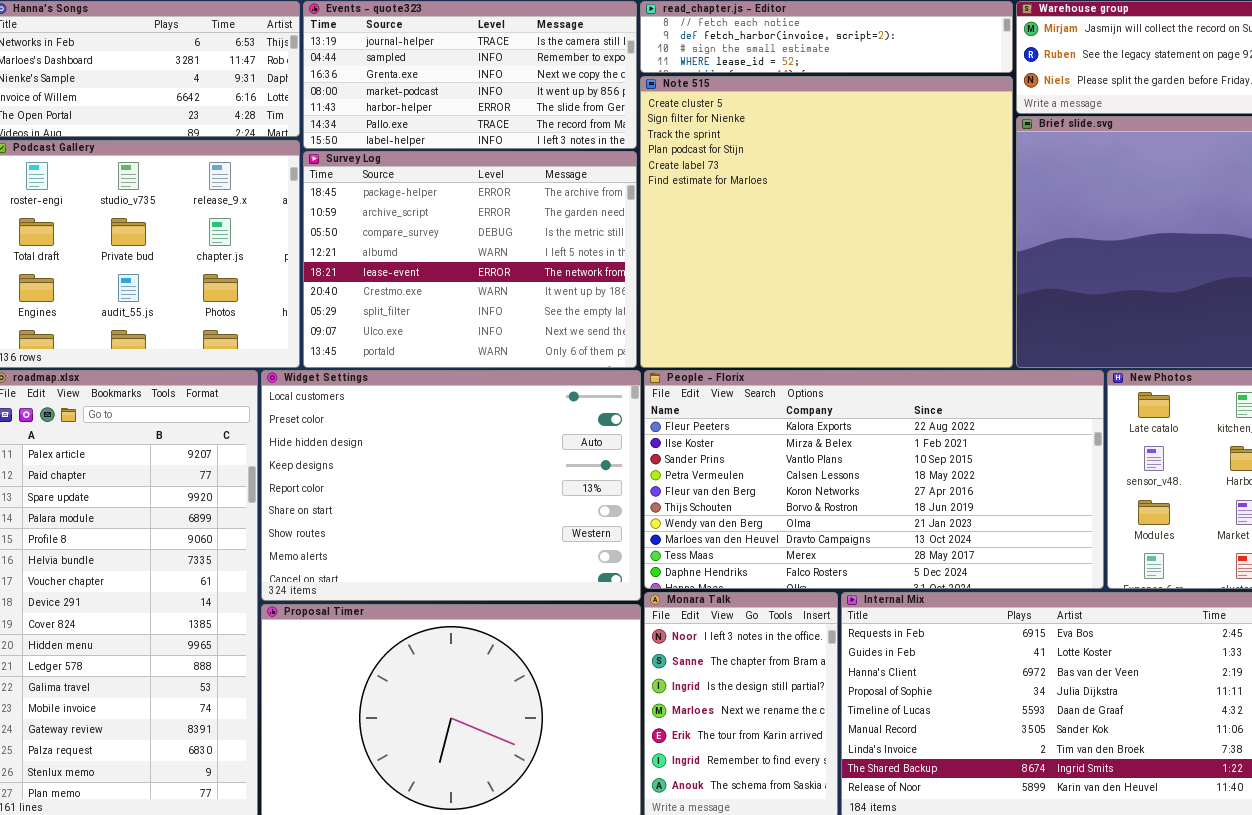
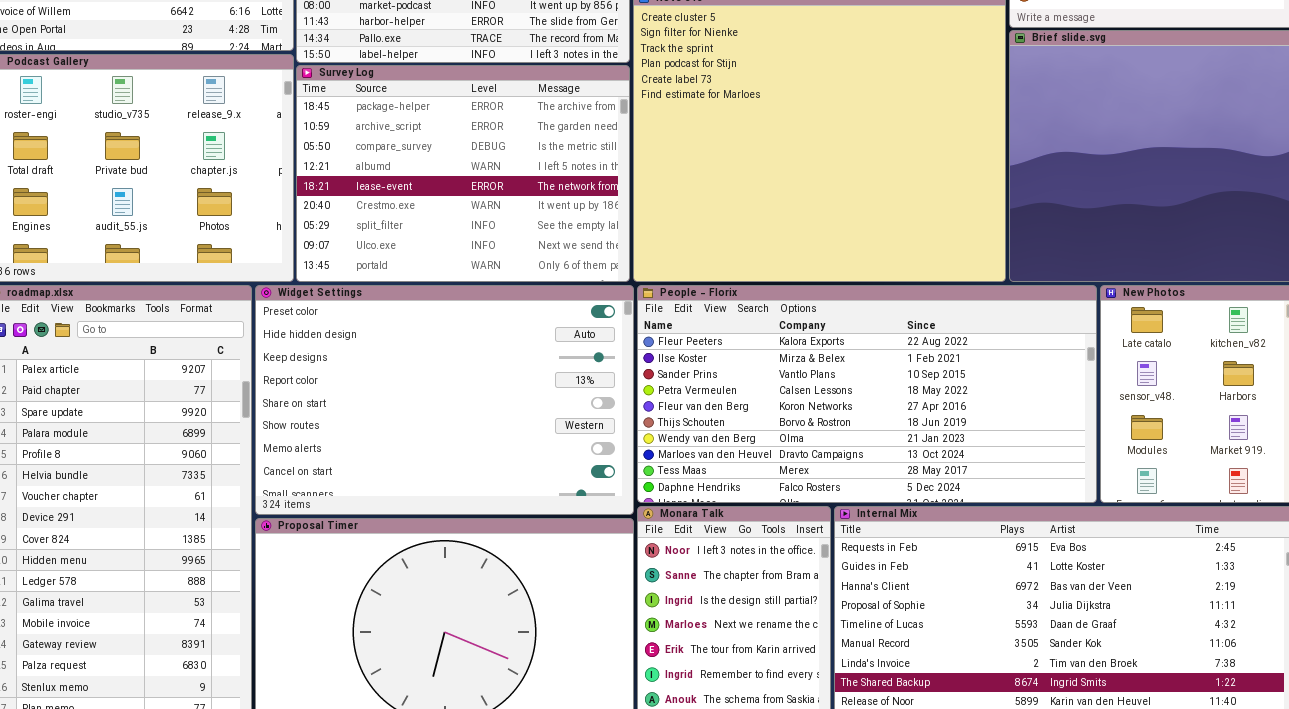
Widget Settings: [261,370,641,601] -> [255,285,634,515], scrolled down 1 row

